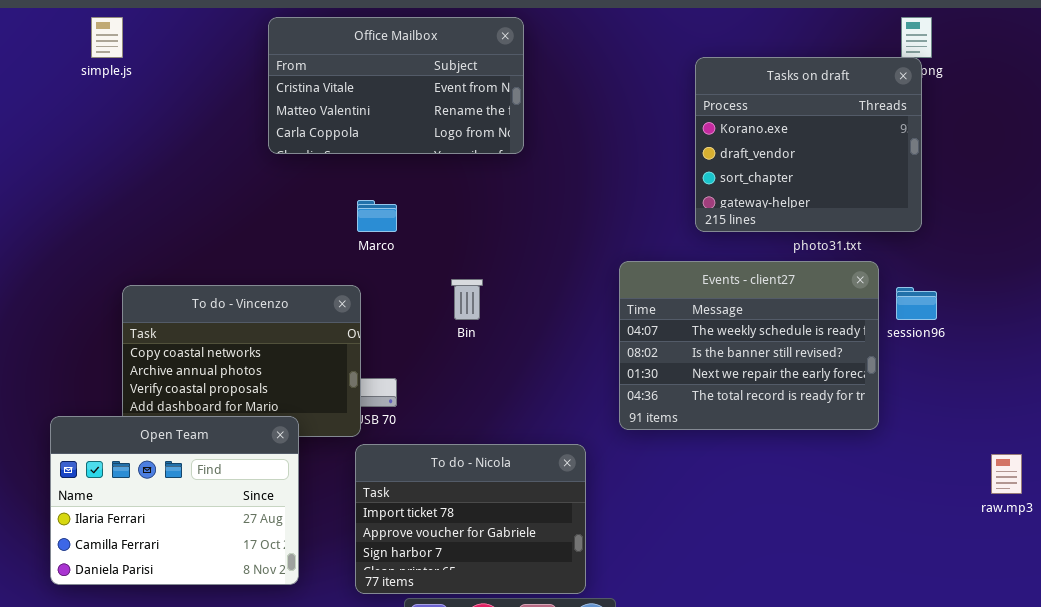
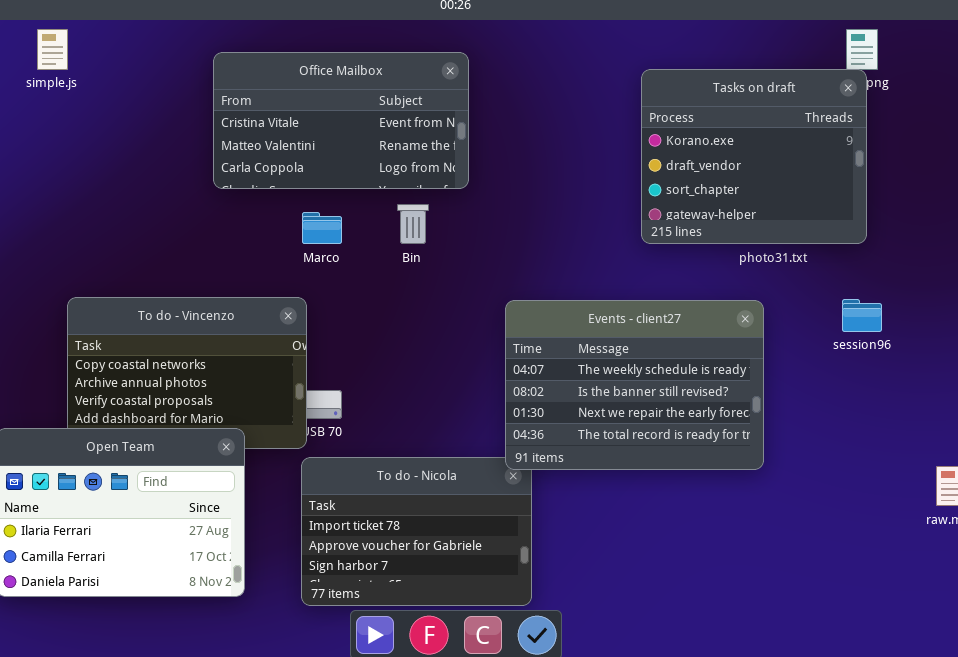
Office Mailbox: [268,17,524,154] -> [213,52,469,189], moved
Events - client27: [619,261,879,430] -> [505,300,764,470], moved
Bin: [451,279,483,320] -> [397,204,429,244], moved

